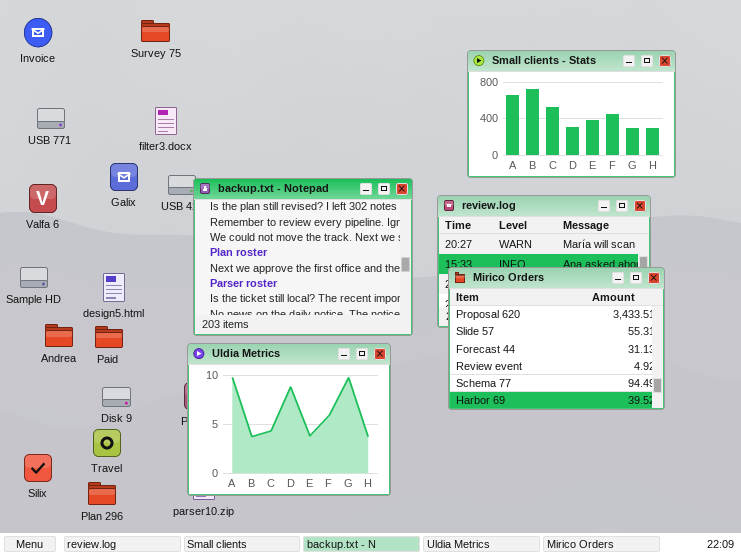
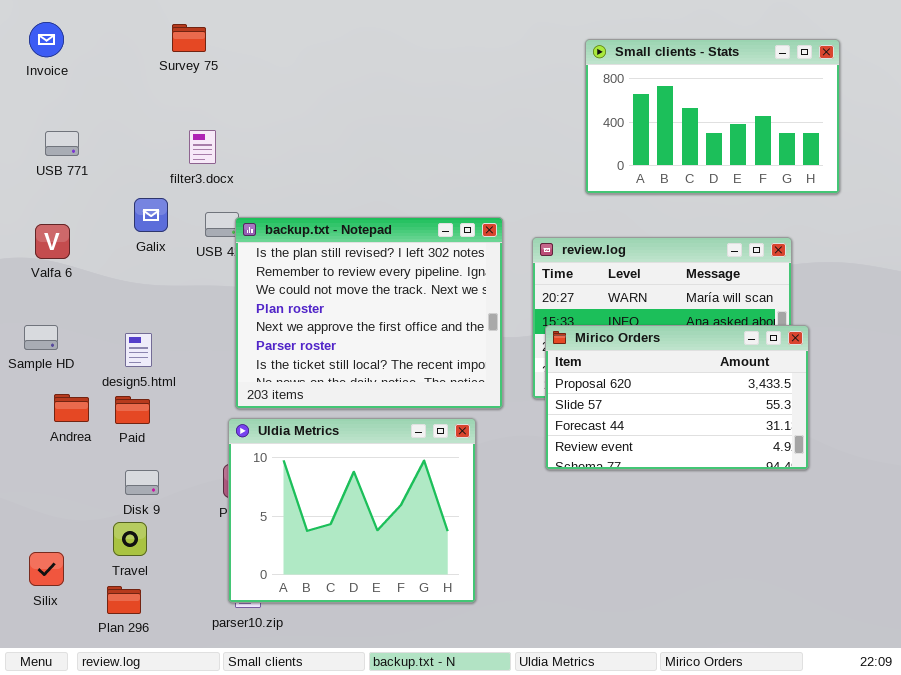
Small clients - Stats: [467,50,676,178] -> [585,39,840,194], moved
Mirico Orders: [448,267,665,410] -> [545,325,809,470], resized

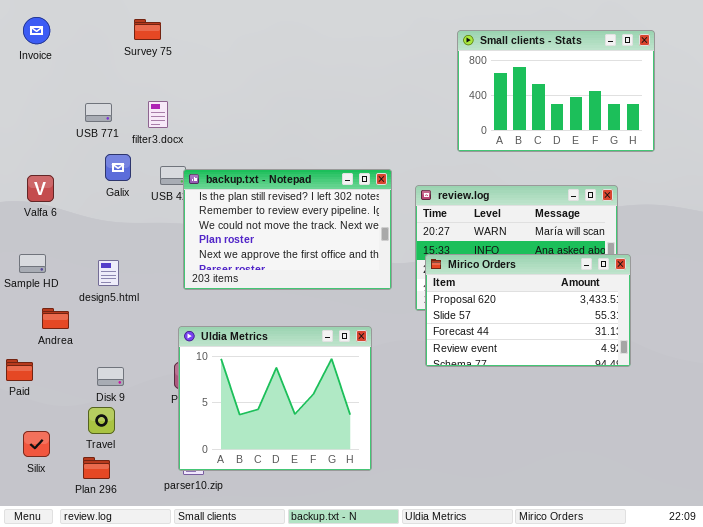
USB 771: [45,131,79,156] -> [85,103,112,122], moved
backup.txt - Notepad: [235,217,503,409] -> [183,169,392,290], resized
Paid: [115,396,150,424] -> [6,359,33,381], moved

